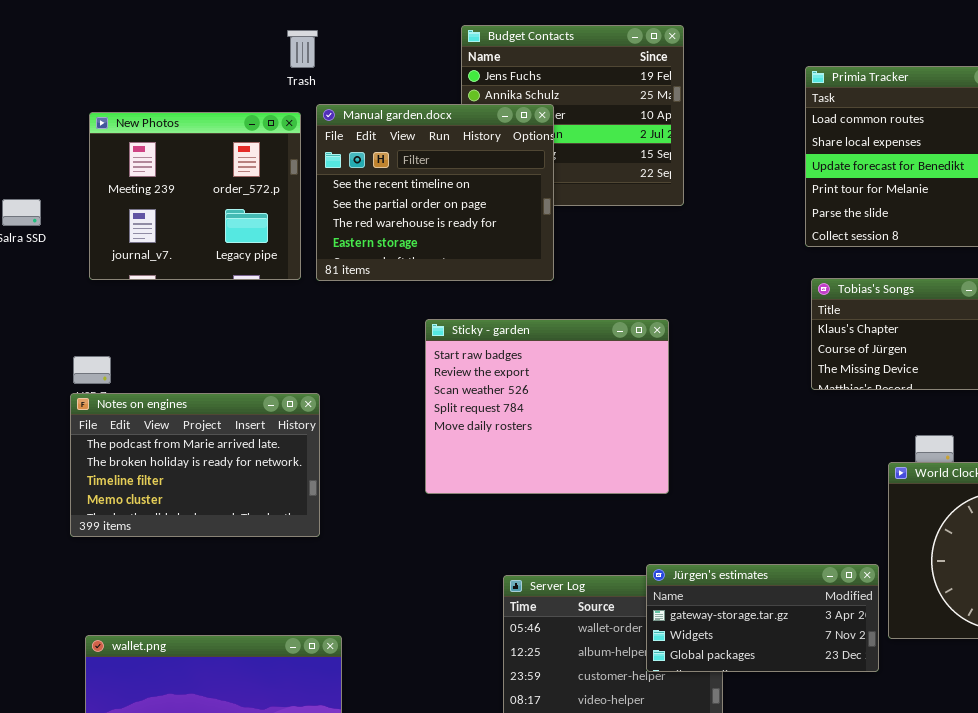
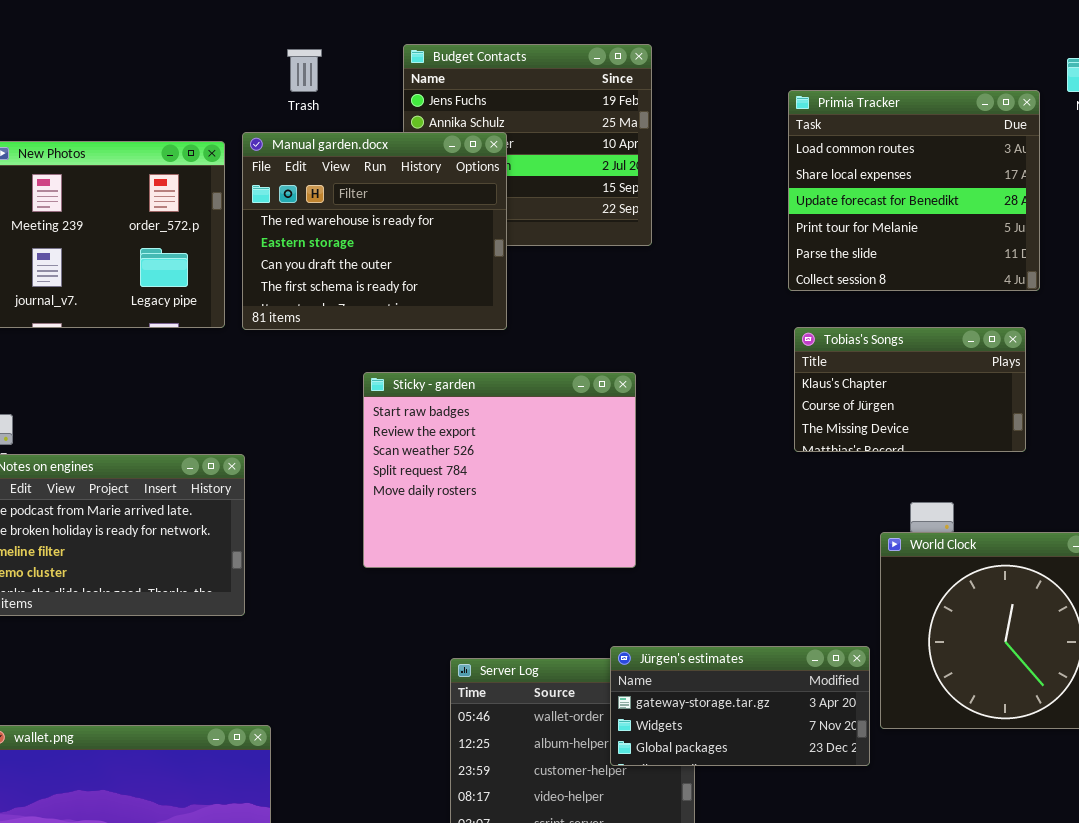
Trash: [287,30,318,68] -> [287,49,322,92], moved
Manual garden.docx: [316,104,554,281] -> [242,132,507,330], scrolled down 2 rows

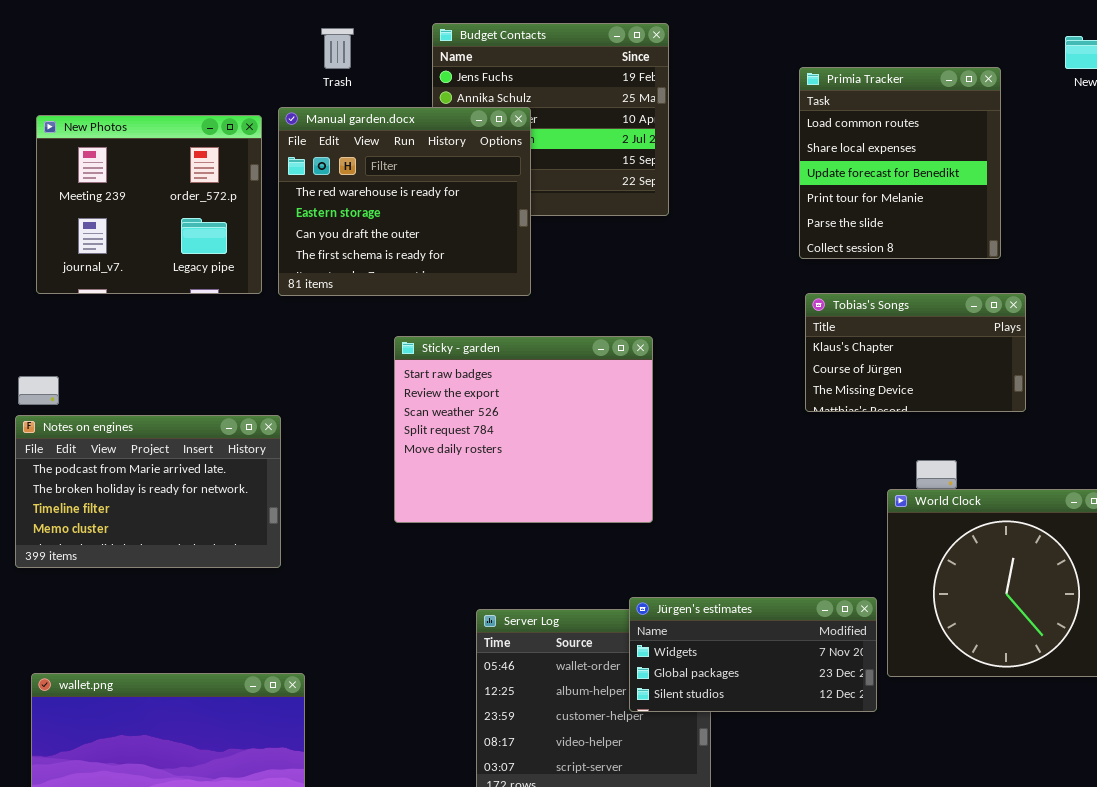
Primia Tracker: [788,90,1040,291] -> [799,67,1001,259], resized
Jürgen's estimates: [610,646,870,766] -> [629,597,877,712], scrolled down 1 row

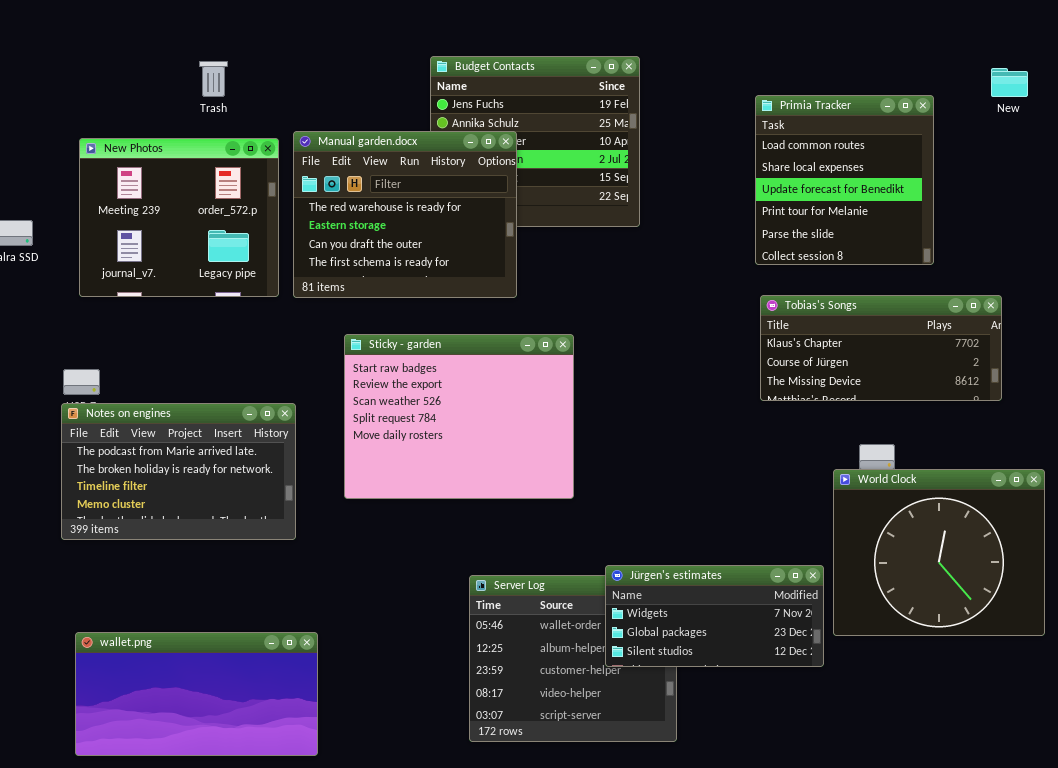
Trash: [321,28,354,69] -> [199,61,228,97], moved
Tobias's Songs: [805,293,1026,412] -> [760,295,1002,401], resized
Sticky - garden: [394,336,653,523] -> [344,334,574,499], moved

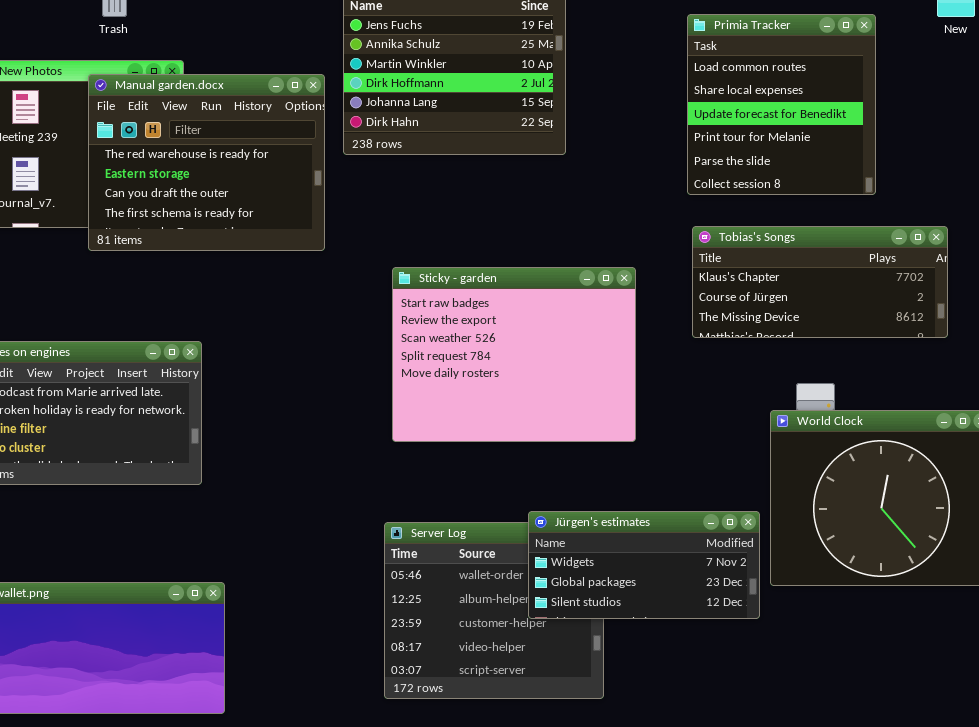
Manual garden.docx: [293,131,517,298] -> [88,74,325,251], moved
Sticky - garden: [344,334,574,499] -> [392,267,636,442], moved

